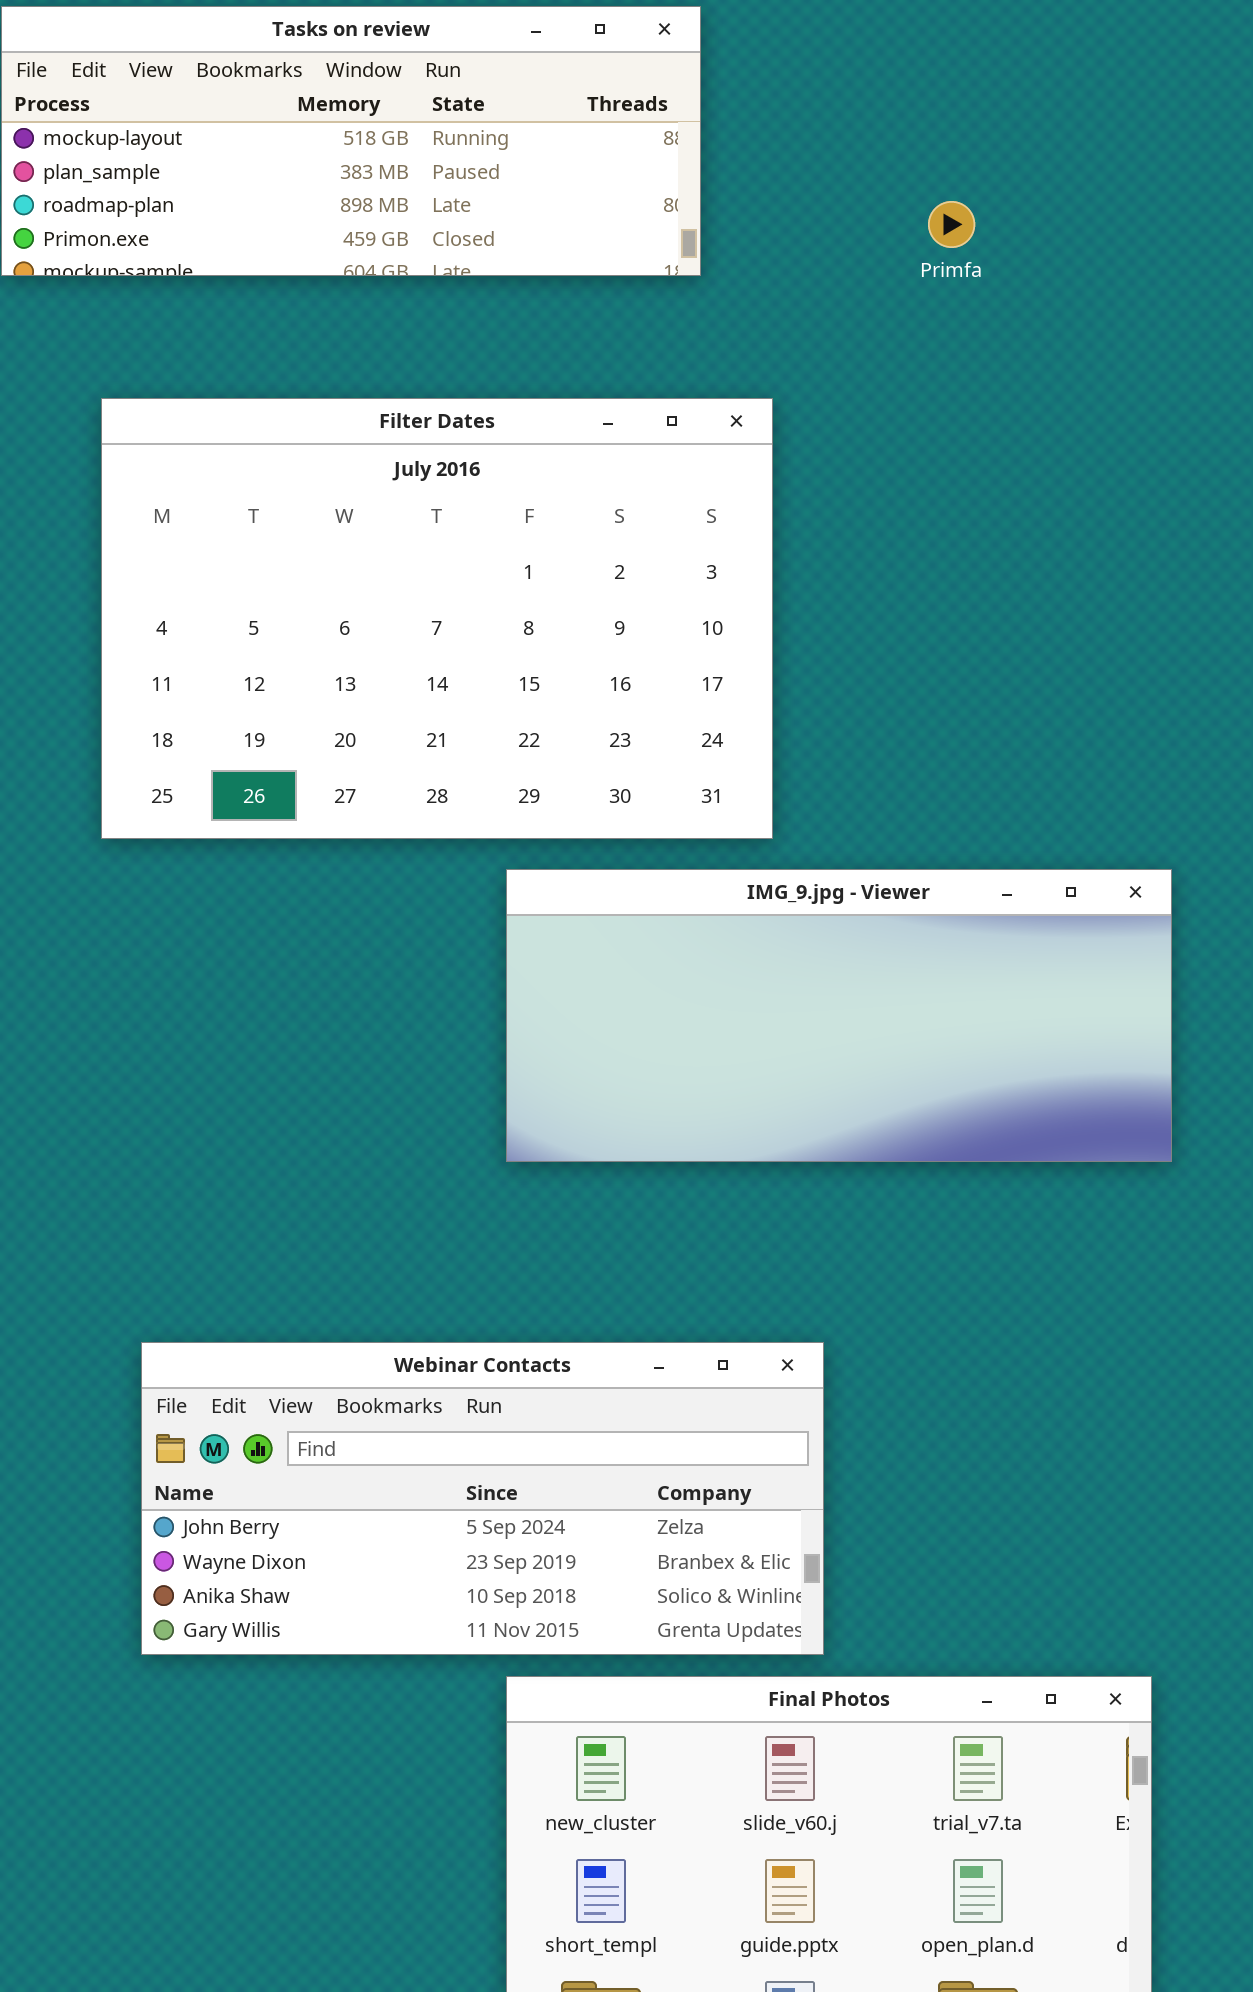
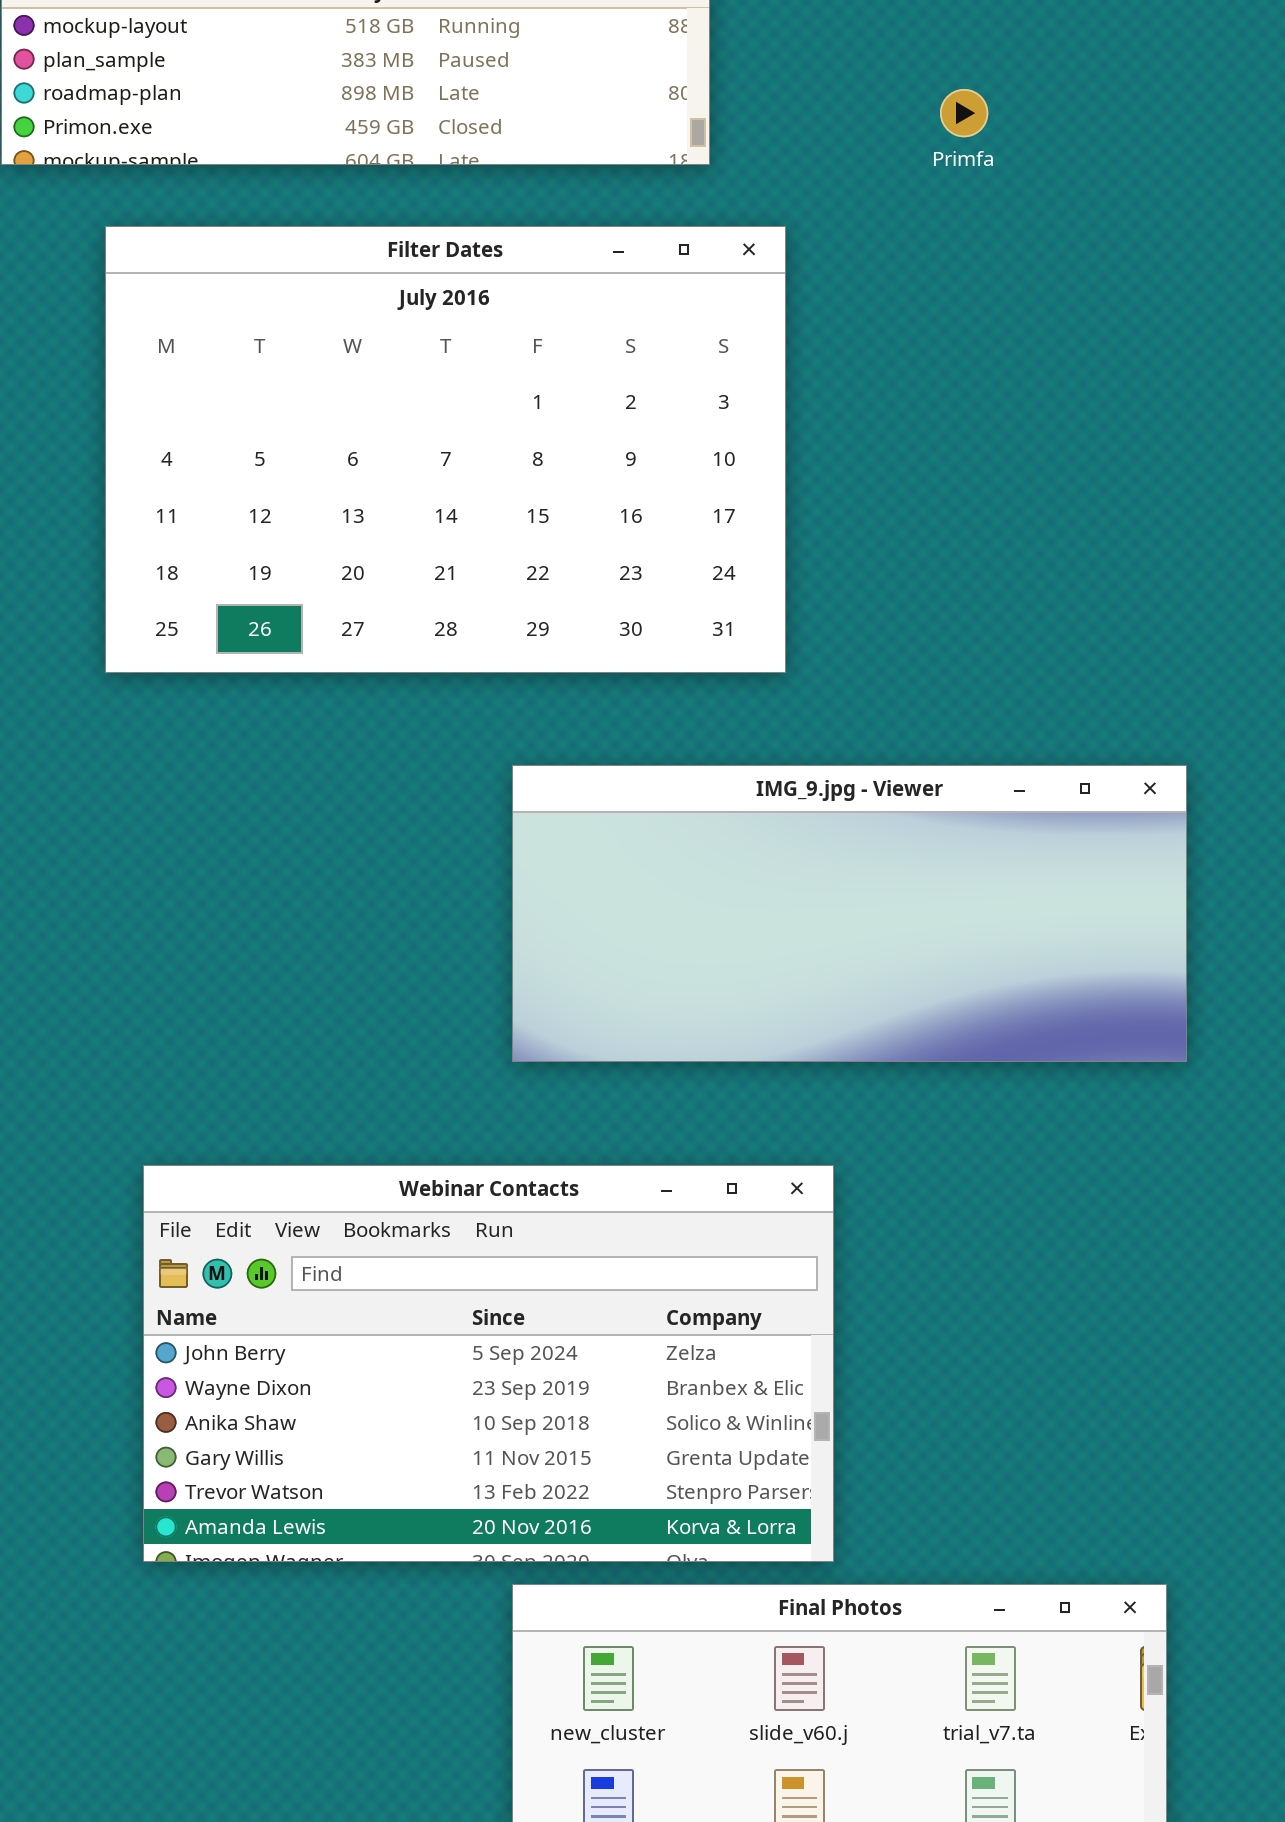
Filter Dates: [101,398,773,839] -> [105,226,786,673], moved
Webinar Contacts: [141,1342,824,1655] -> [143,1165,834,1562], resized

